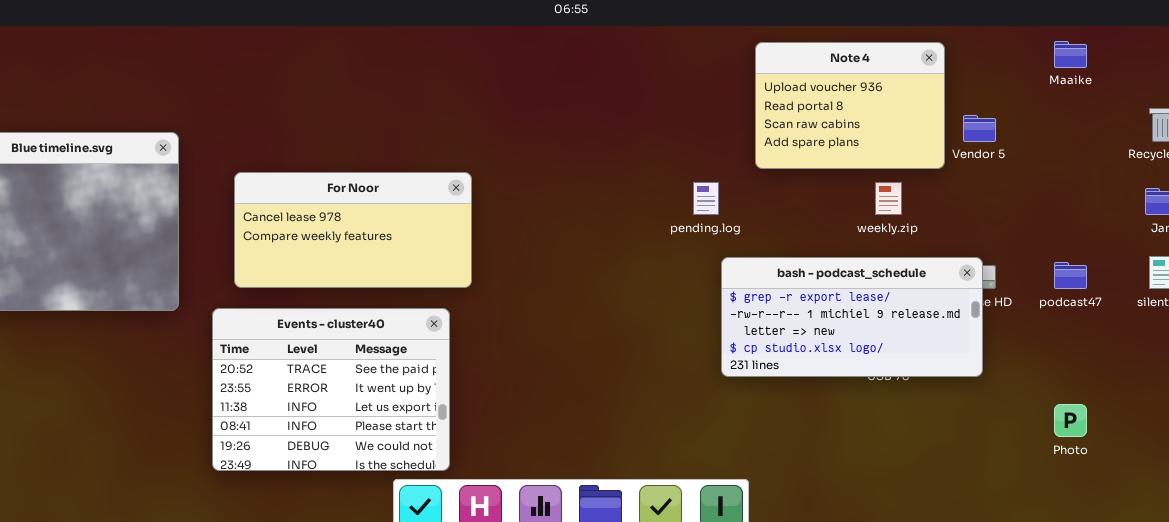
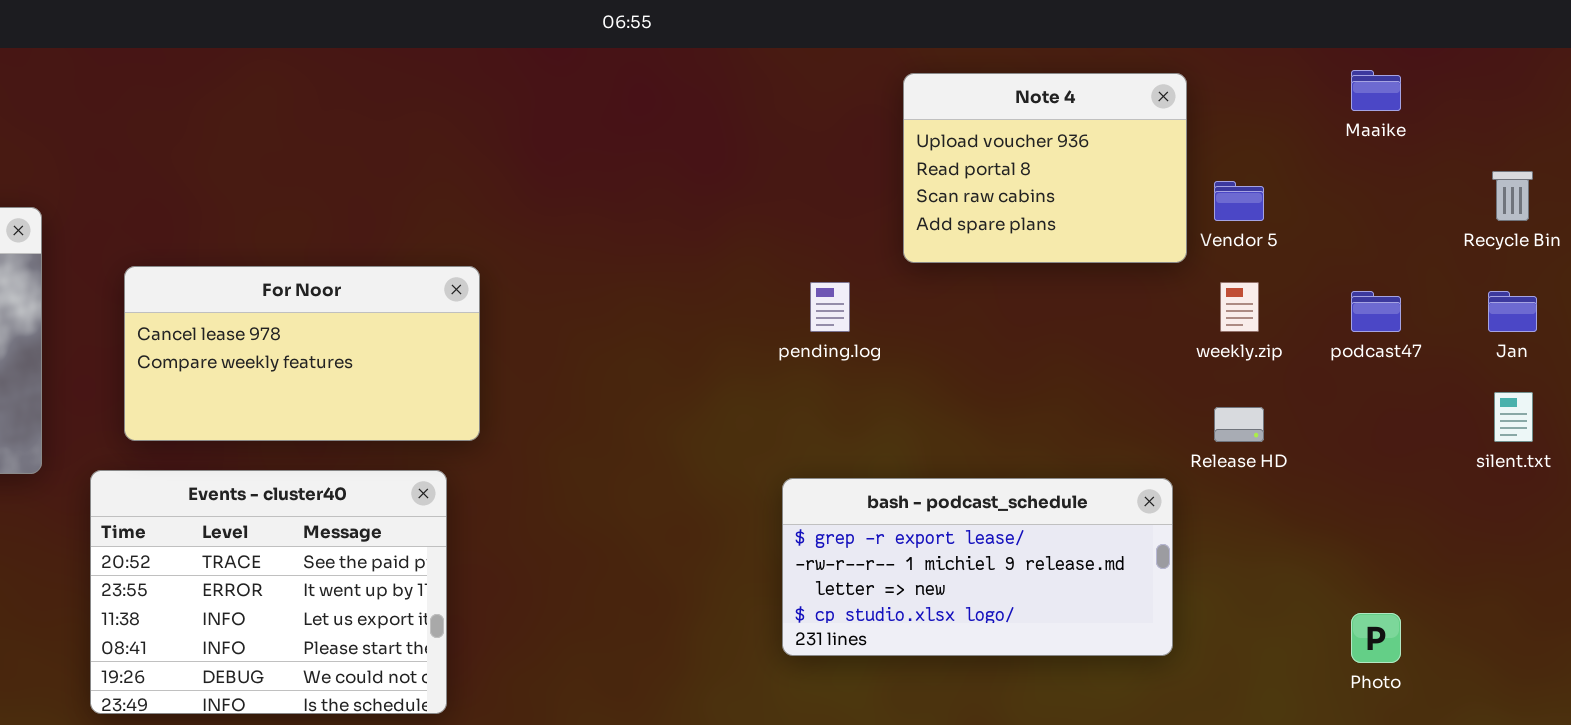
weekly.zip: [875,182,902,215] -> [1220,282,1259,332], moved
bash - podcast_schedule: [721,257,983,377] -> [782,478,1173,656], moved
podcast47: [1054,262,1087,289] -> [1351,291,1401,332], moved

